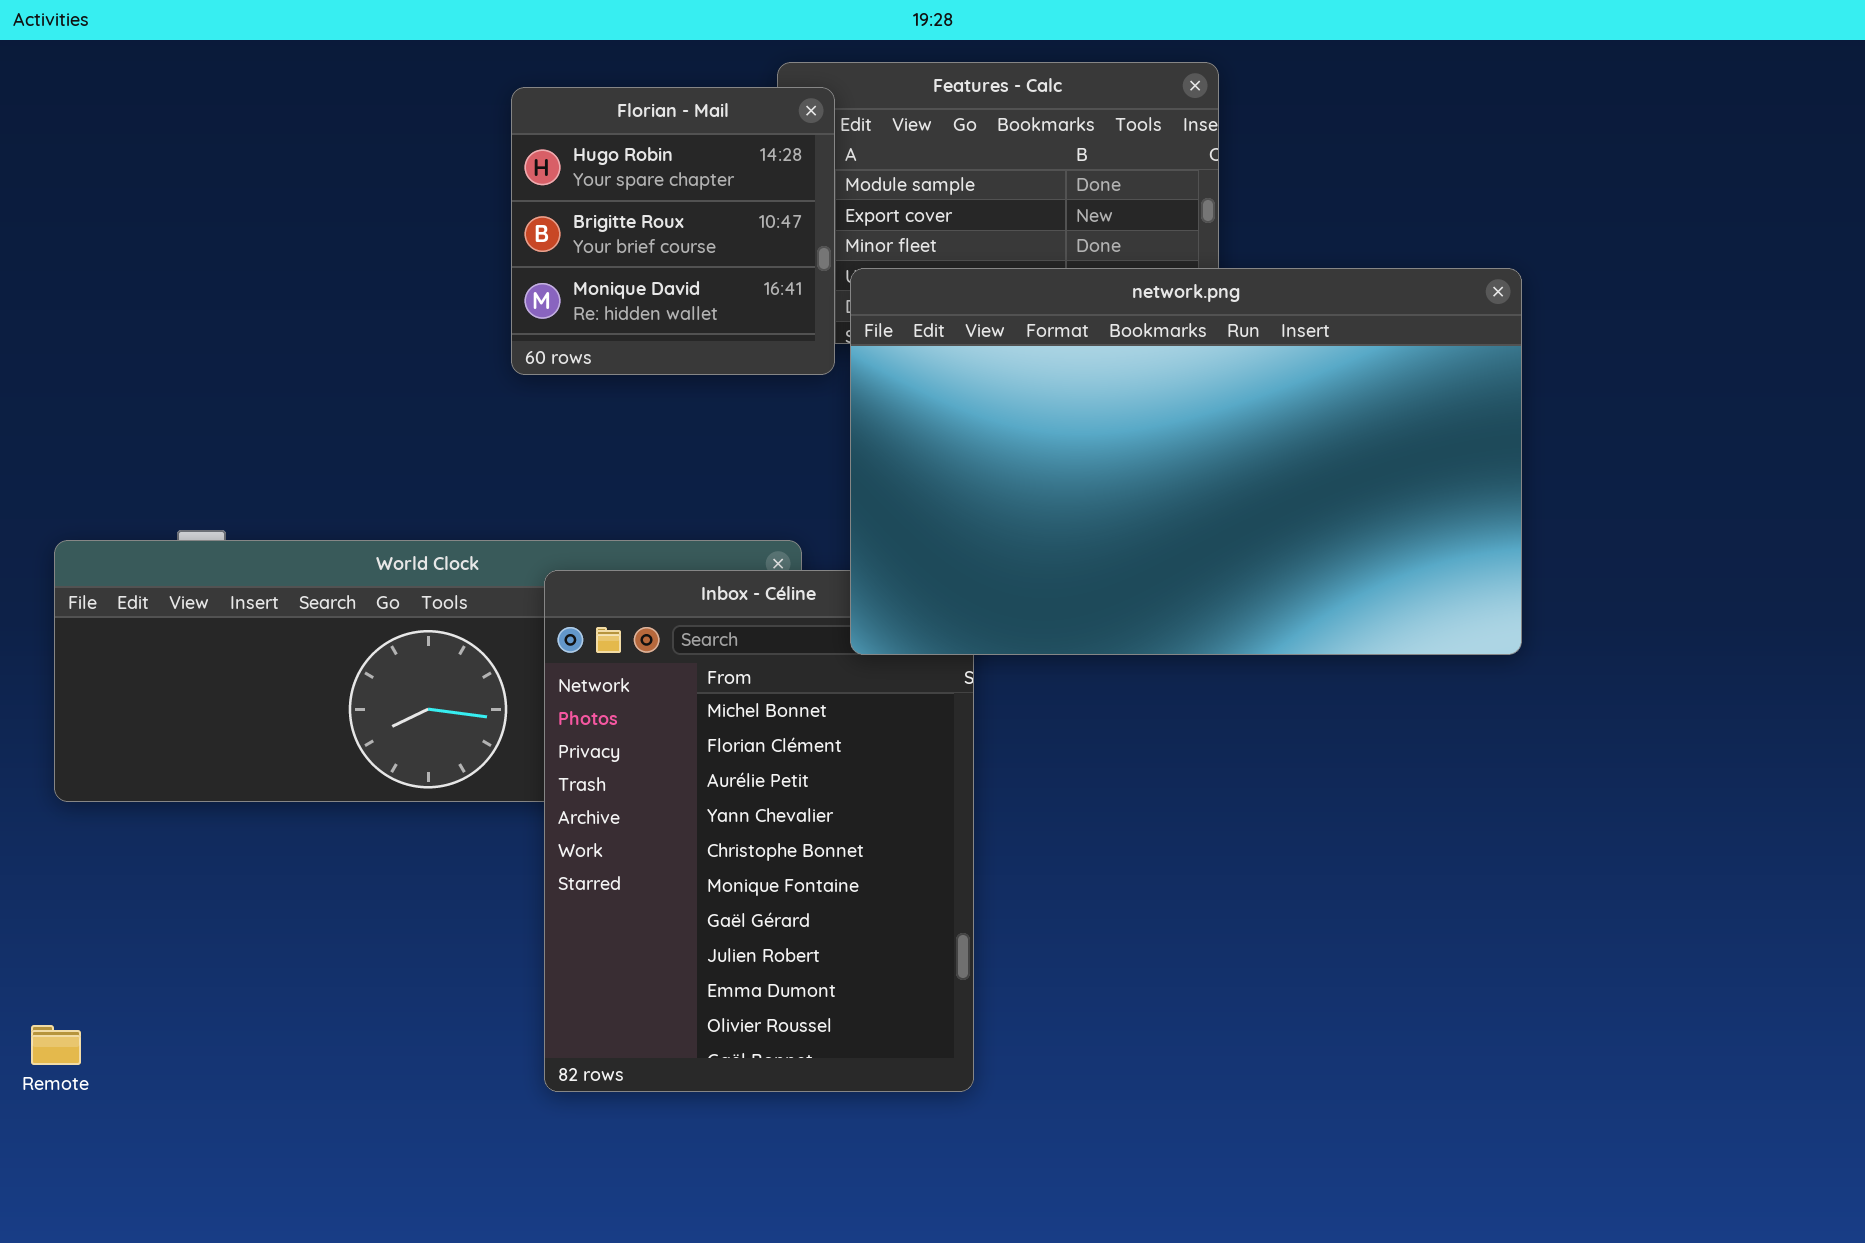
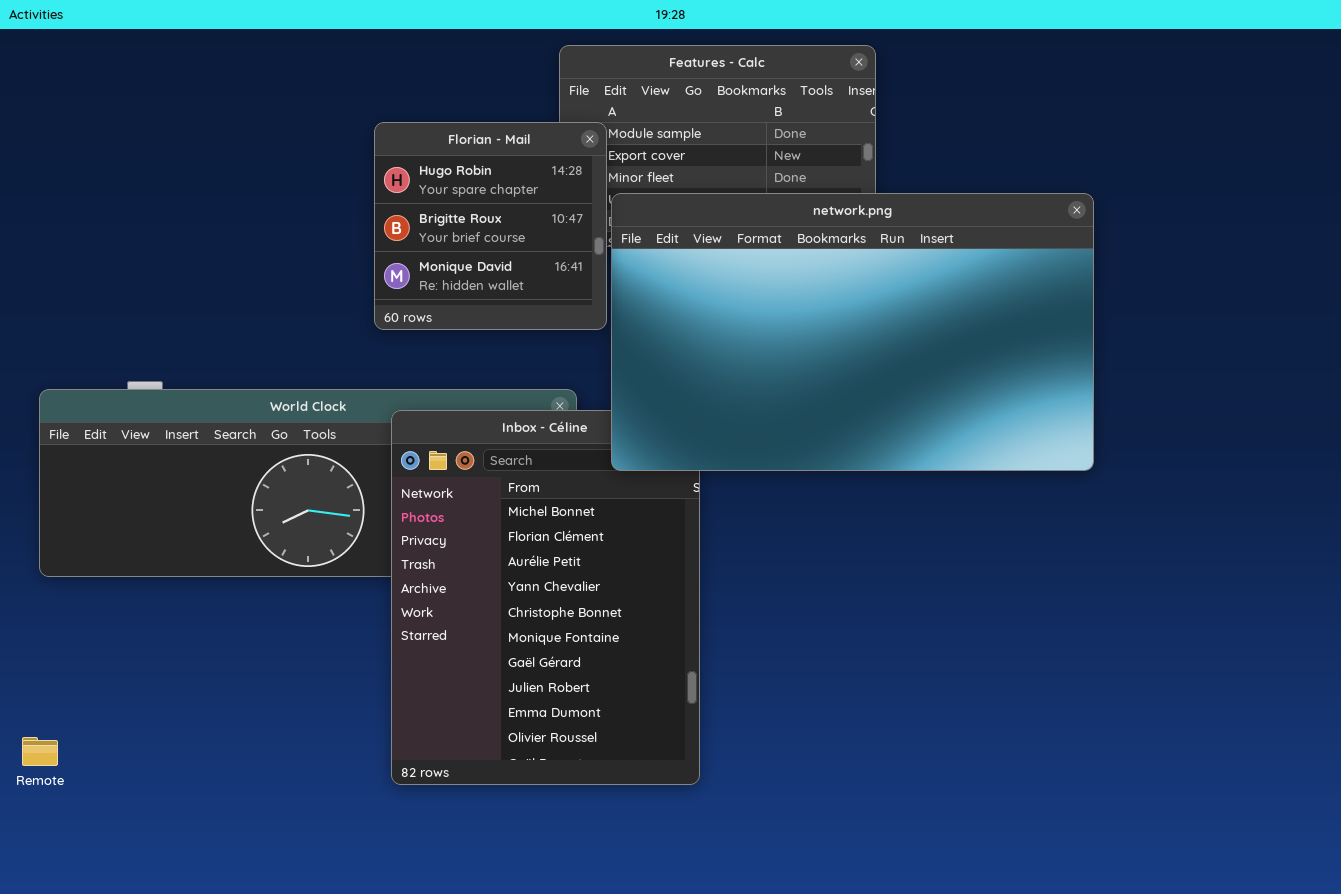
Florian - Mail: [511,87,835,375] -> [374,122,607,330], moved

